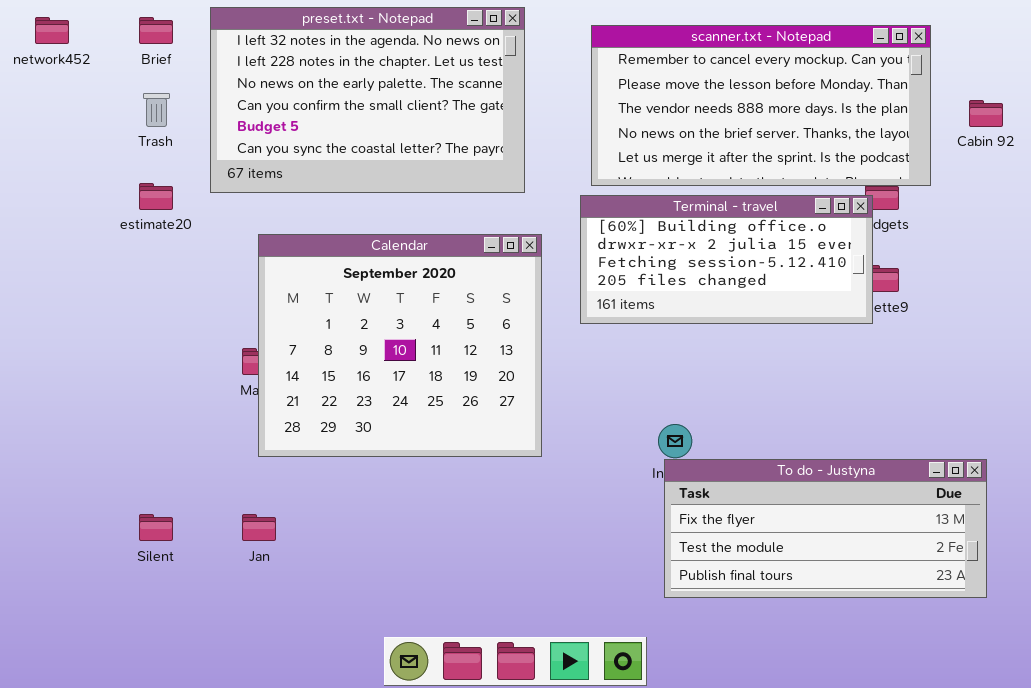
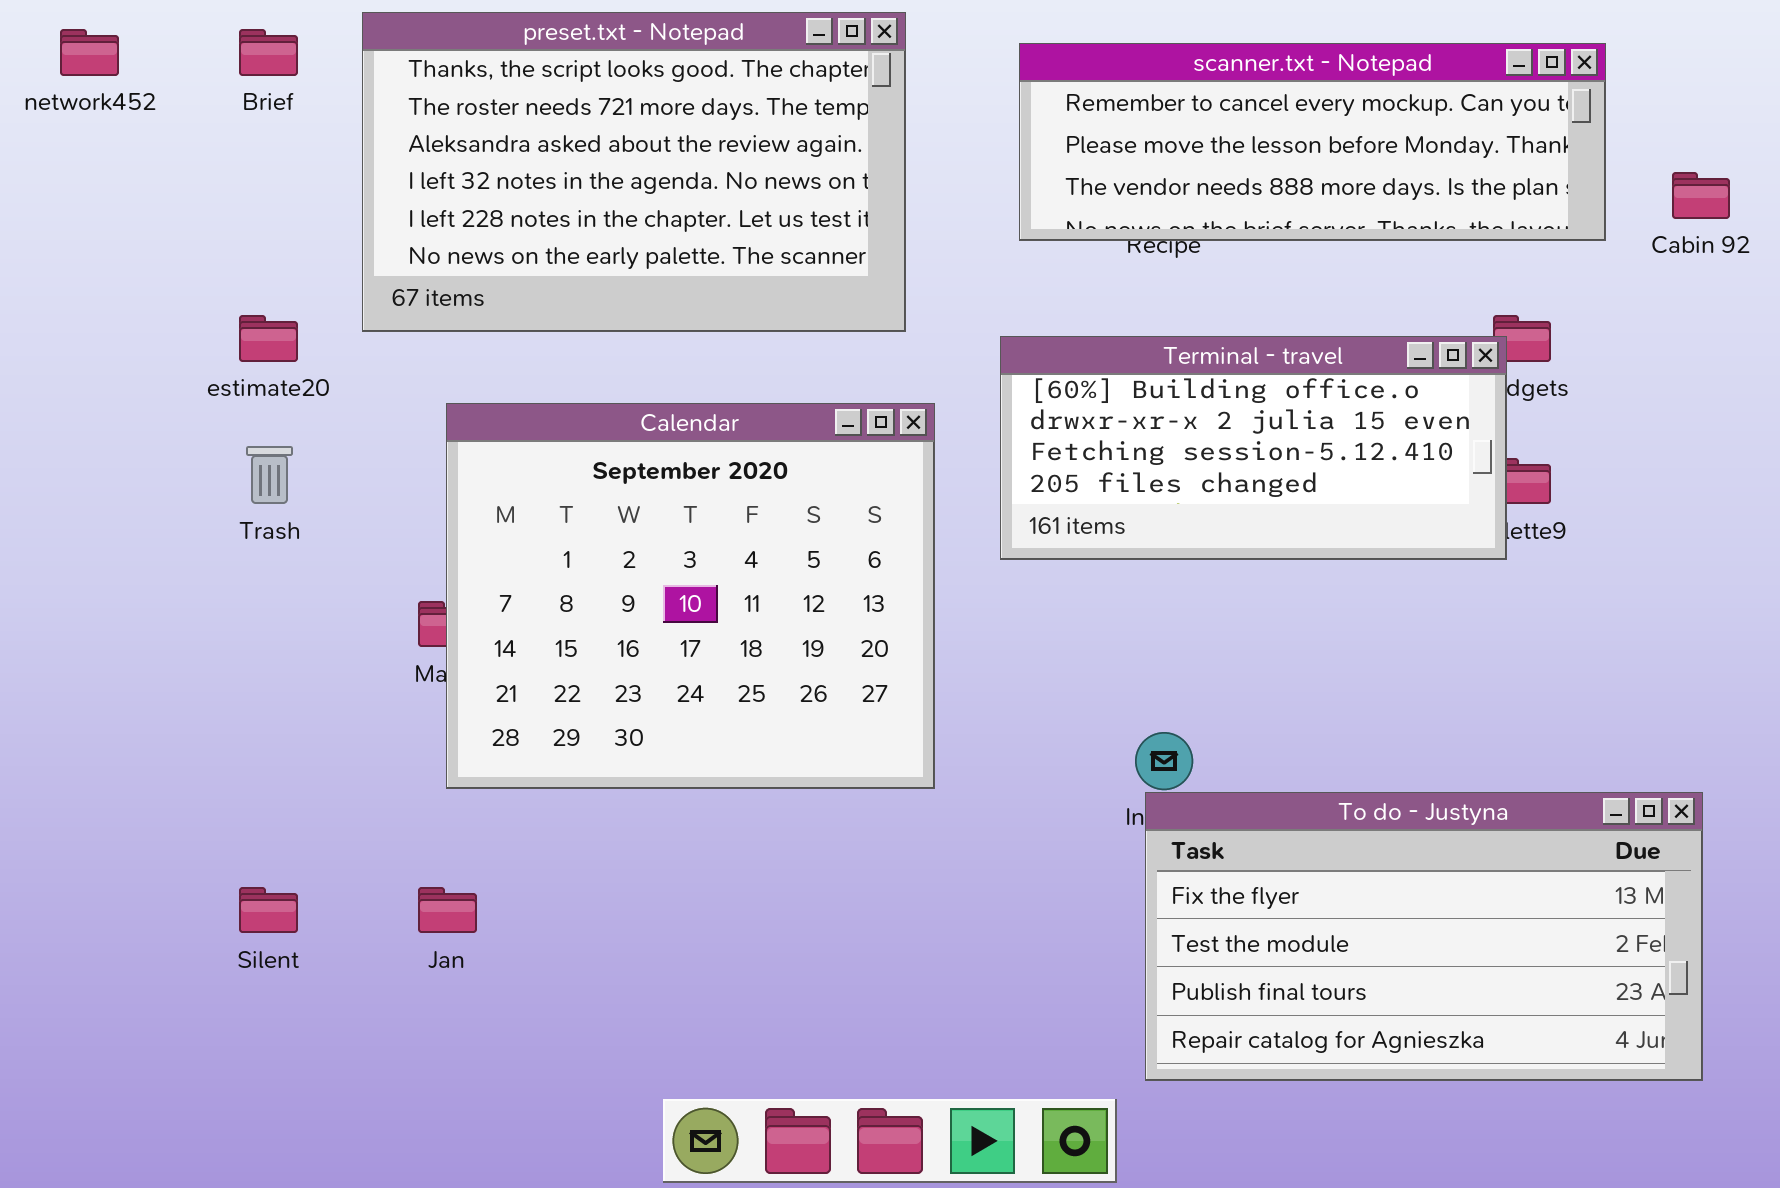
preset.txt - Notepad: [210,7,525,193] -> [362,12,906,332], scrolled up 3 rows
scanner.txt - Notepad: [591,25,931,186] -> [1019,43,1606,241], resized
Trash: [143,93,170,127] -> [246,446,293,504], moved
To do - Justyna: [664,459,987,598] -> [1145,792,1703,1081], resized

